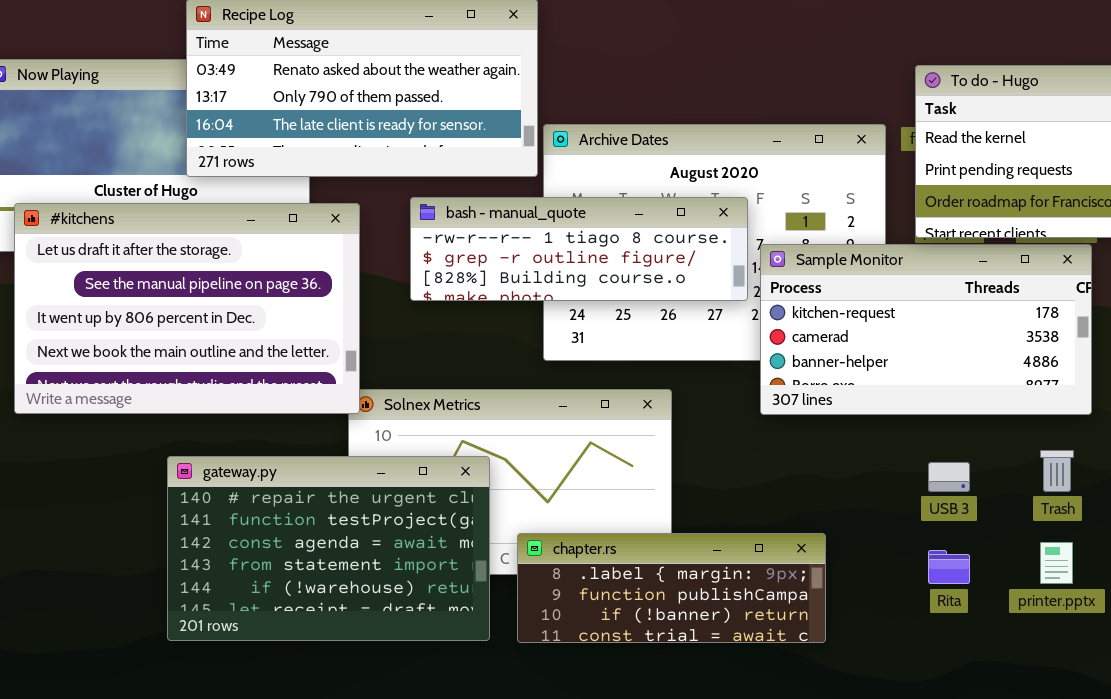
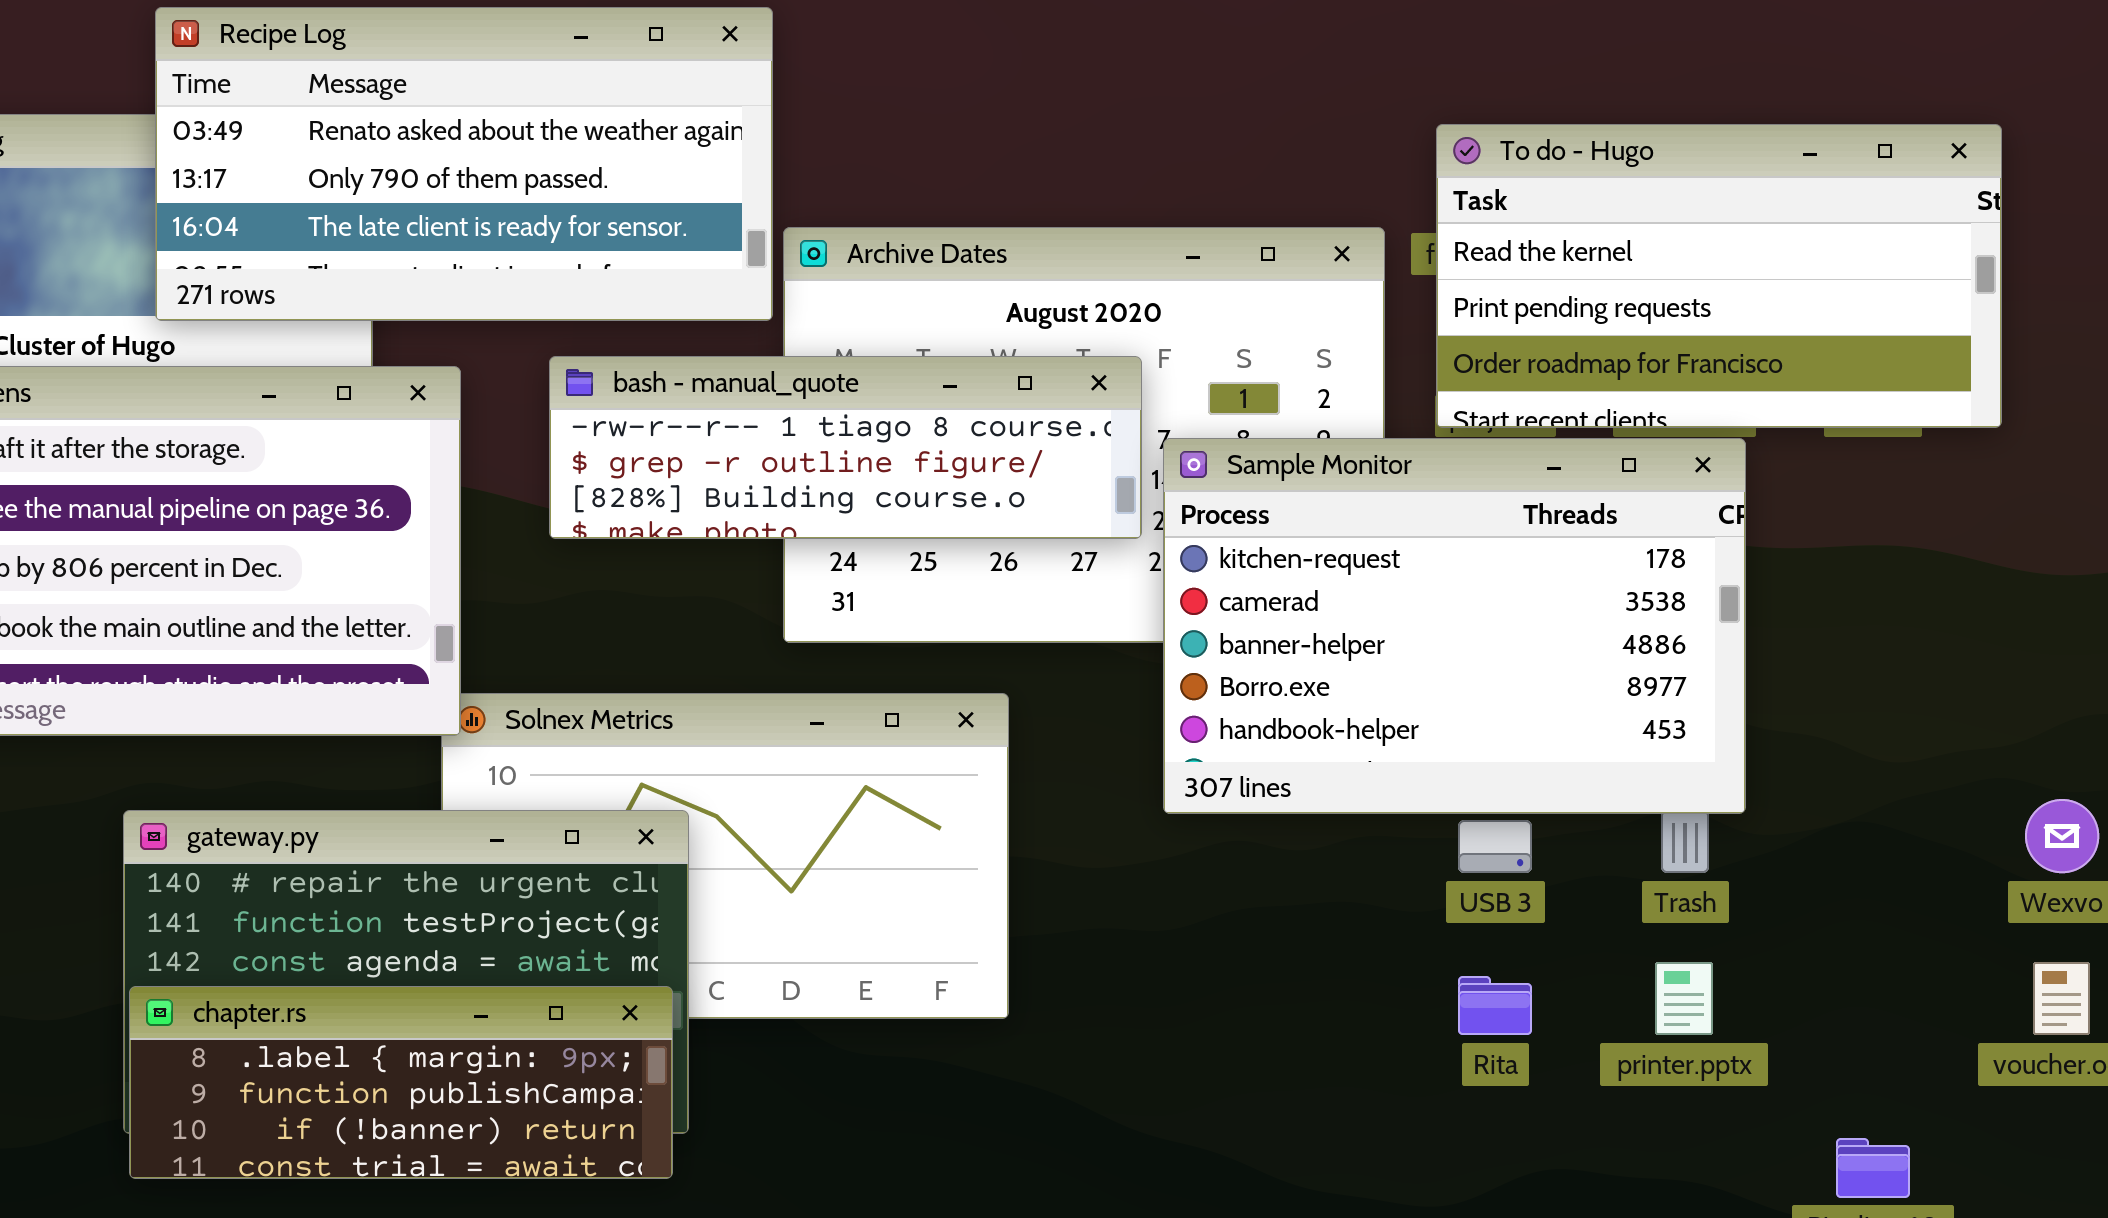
Sample Monitor: [760,244,1092,415] -> [1163,438,1746,814], resized
chapter.rs: [517,533,826,643] -> [129,986,673,1179], moved

